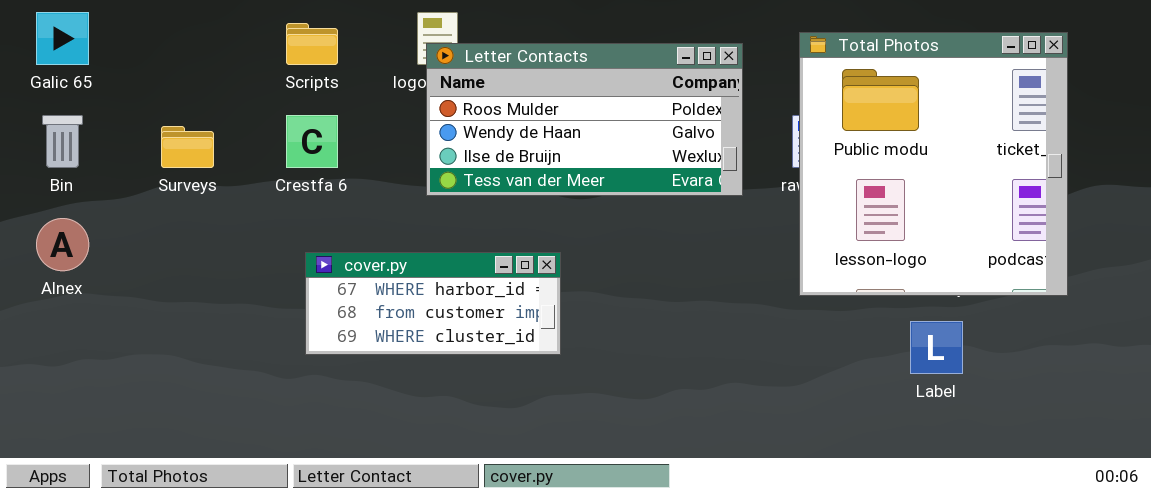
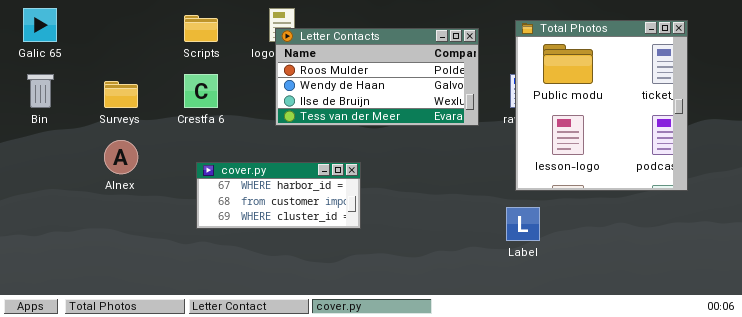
Alnex: [36,218,89,271] -> [104,140,138,174], moved
Label: [910,321,963,374] -> [506,207,540,241], moved

